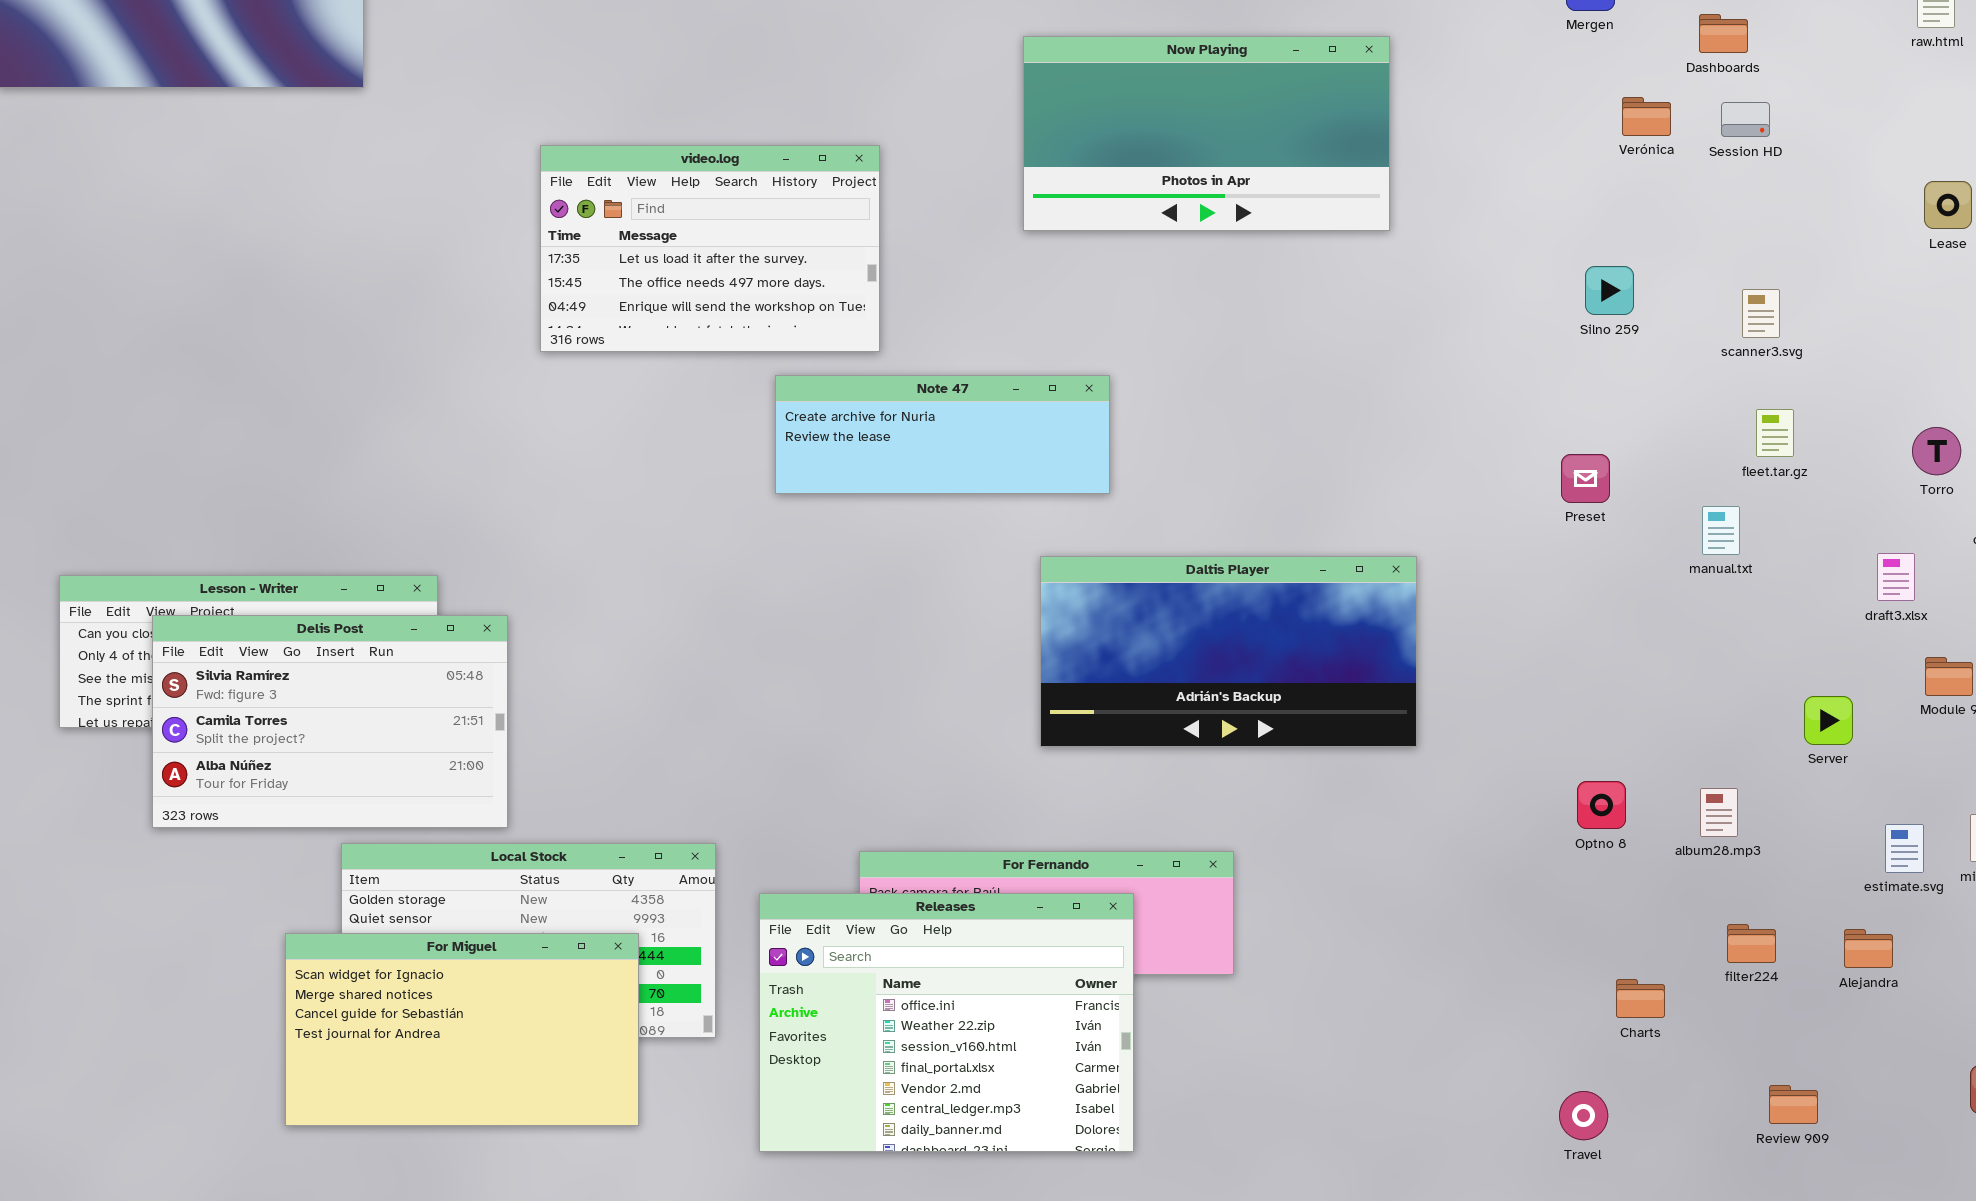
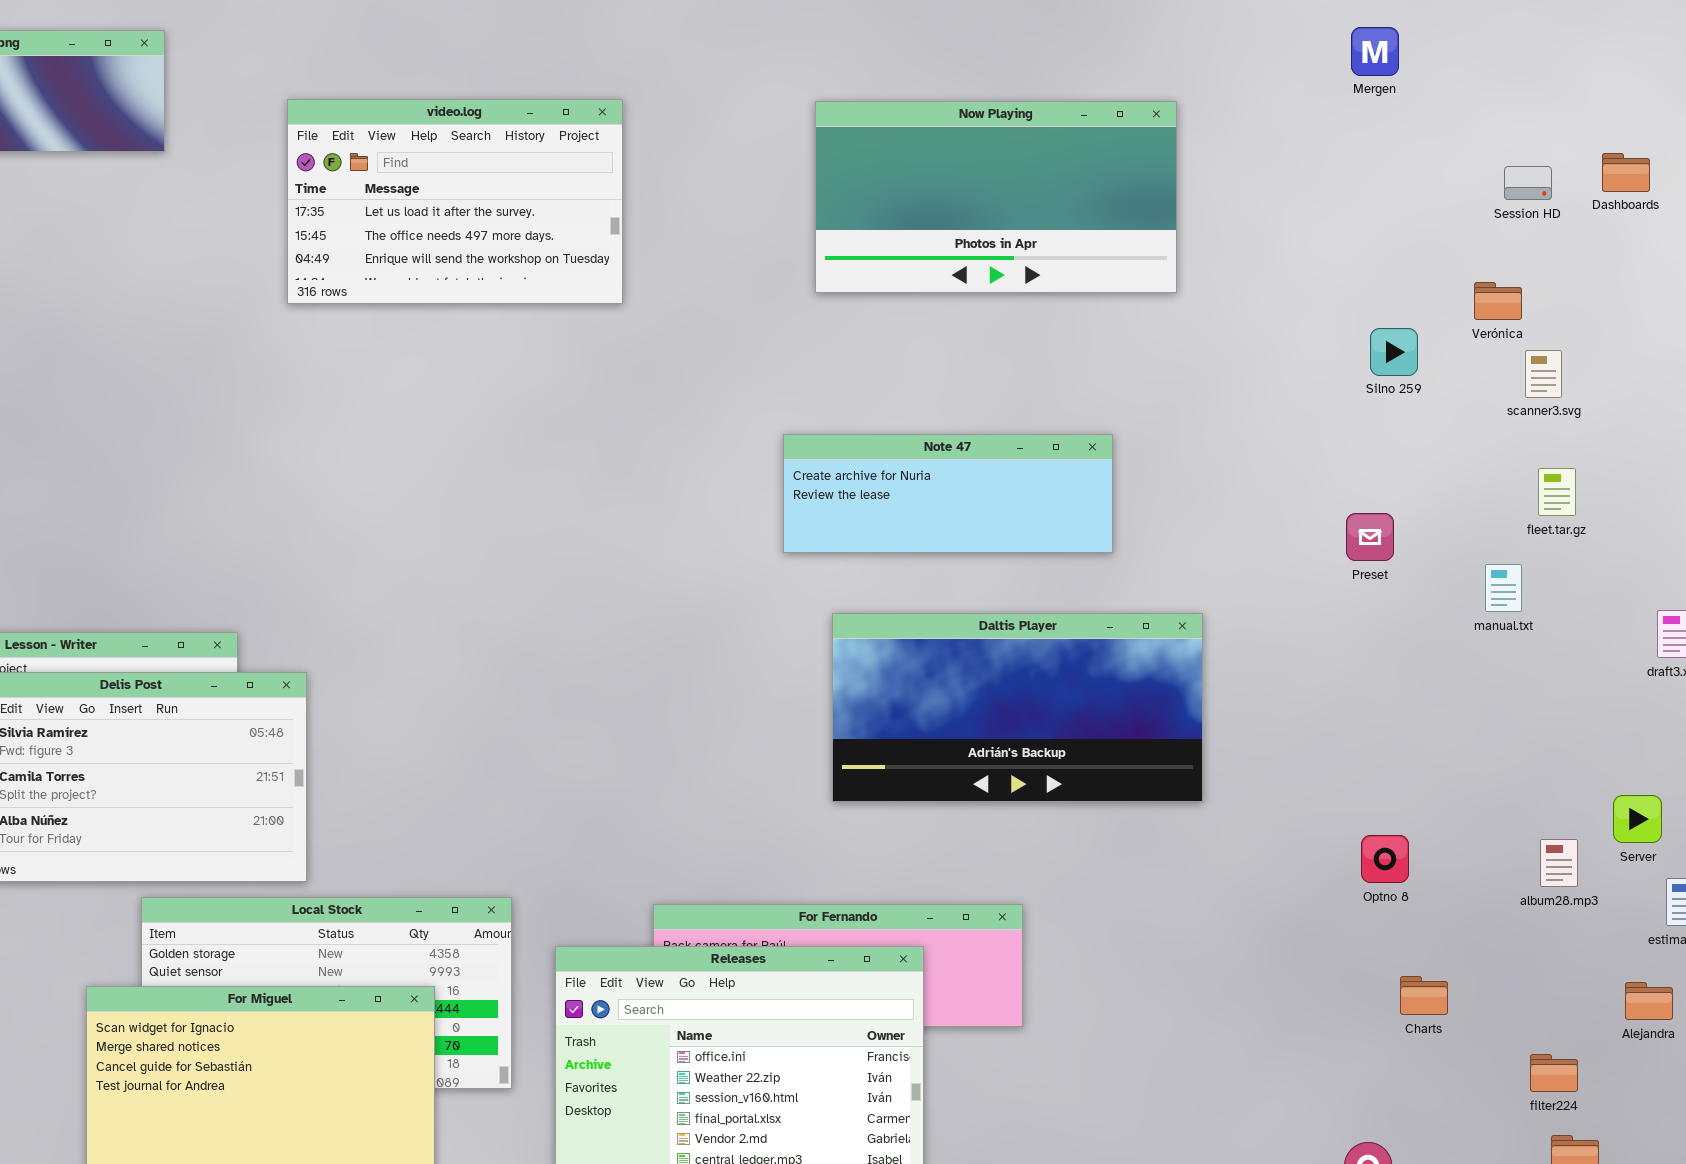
Dashboards: [1699,14,1748,53] -> [1602,153,1650,192], moved
Verónica: [1622,97,1671,136] -> [1474,282,1522,320], moved
video.log: [540,145,880,352] -> [287,99,623,304], moved
Note 47: [775,375,1110,494] -> [783,434,1113,553], moved
Server: [1804,696,1853,745] -> [1613,795,1662,843], moved
album28.mp3: [1700,788,1738,837] -> [1540,839,1578,887], moved
filter224: [1727,924,1776,963] -> [1530,1054,1578,1092], moved
Charts: [1616,979,1665,1018] -> [1400,976,1448,1015], moved

